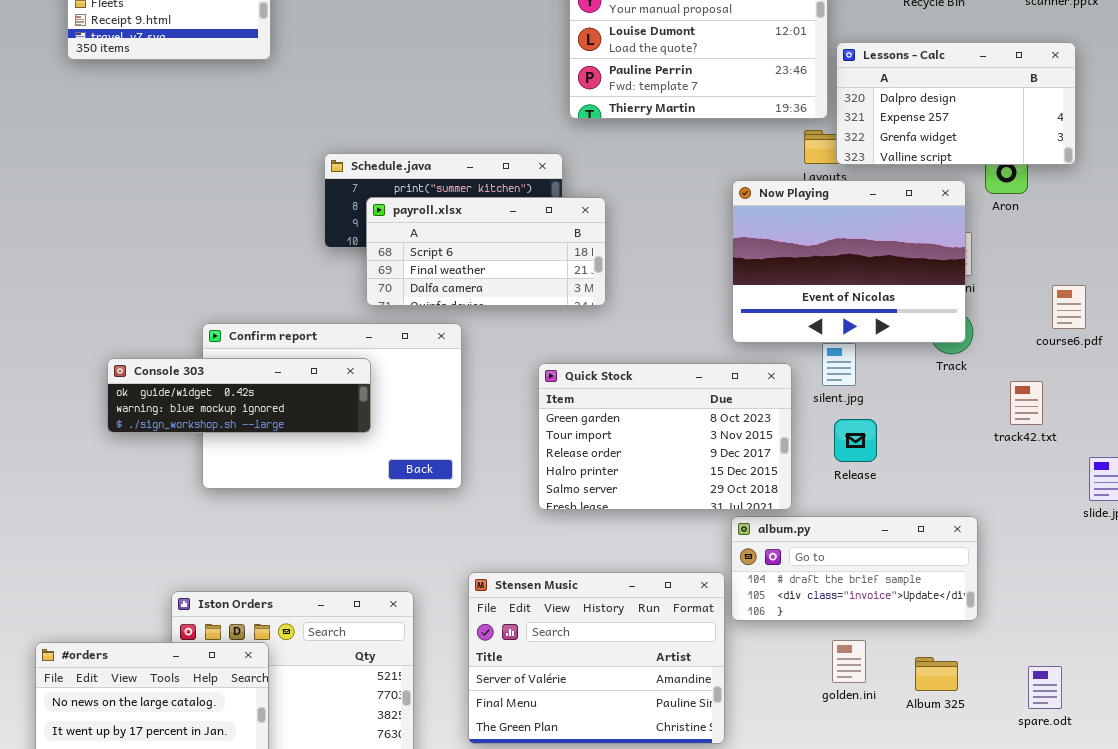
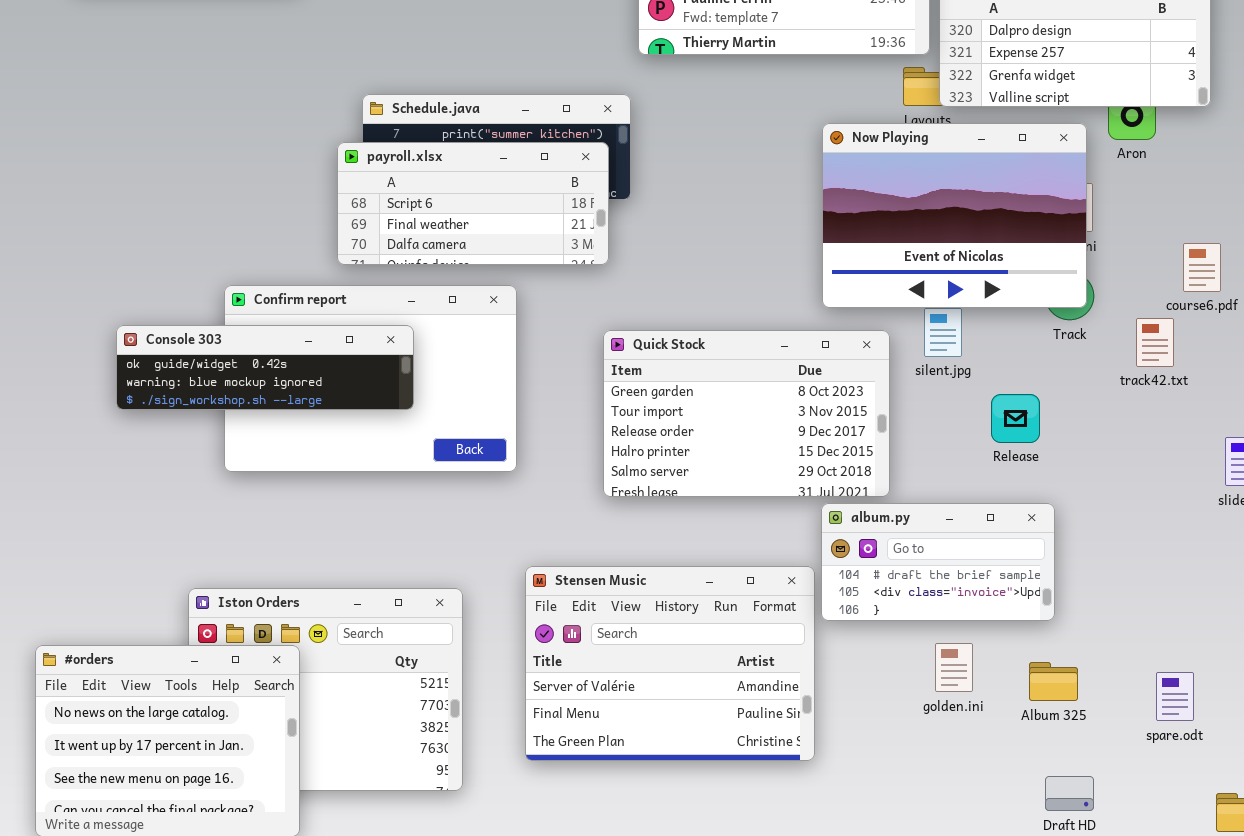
payroll.xlsx: [366,197,606,306] -> [337,142,609,265], moved
track42.txt: [1010,381,1043,425] -> [1136,318,1174,367], moved
Release: [834,419,877,462] -> [991,394,1040,443], moved
album.py: [731,516,978,621] -> [821,503,1055,621], resized

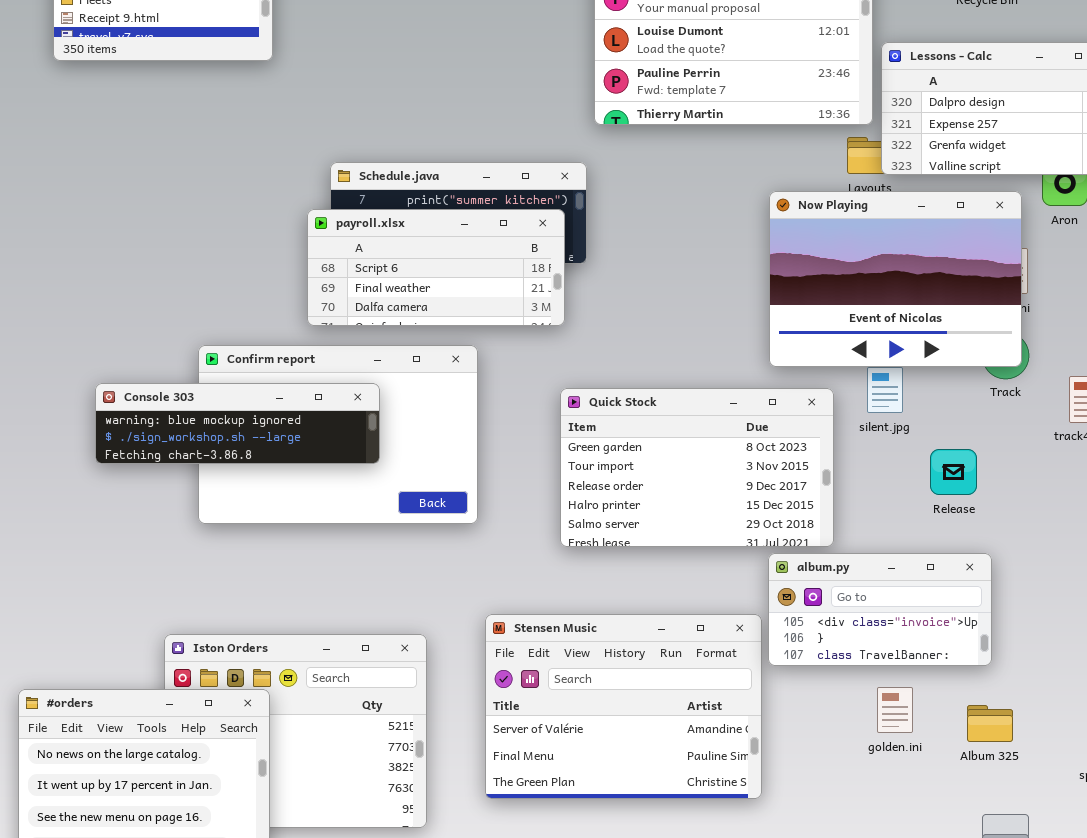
Console 303: [116,325,414,410] -> [95,383,380,464], scrolled down 1 row
album.py: [821,503,1055,621] -> [768,553,992,666], scrolled down 1 row

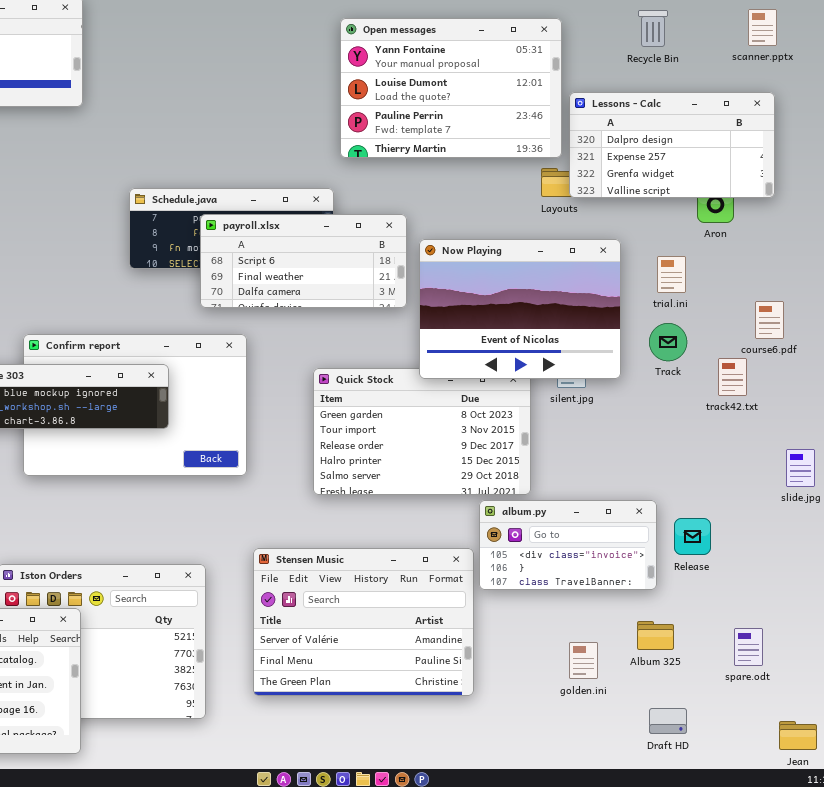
Now Playing: [769,191,1022,367] -> [419,239,621,379], moved
payroll.xlsx: [307,209,565,326] -> [200,214,407,308], moved
Release: [930,449,977,495] -> [674,518,711,555], moved
golden.ini: [877,687,913,733] -> [569,642,598,679], moved

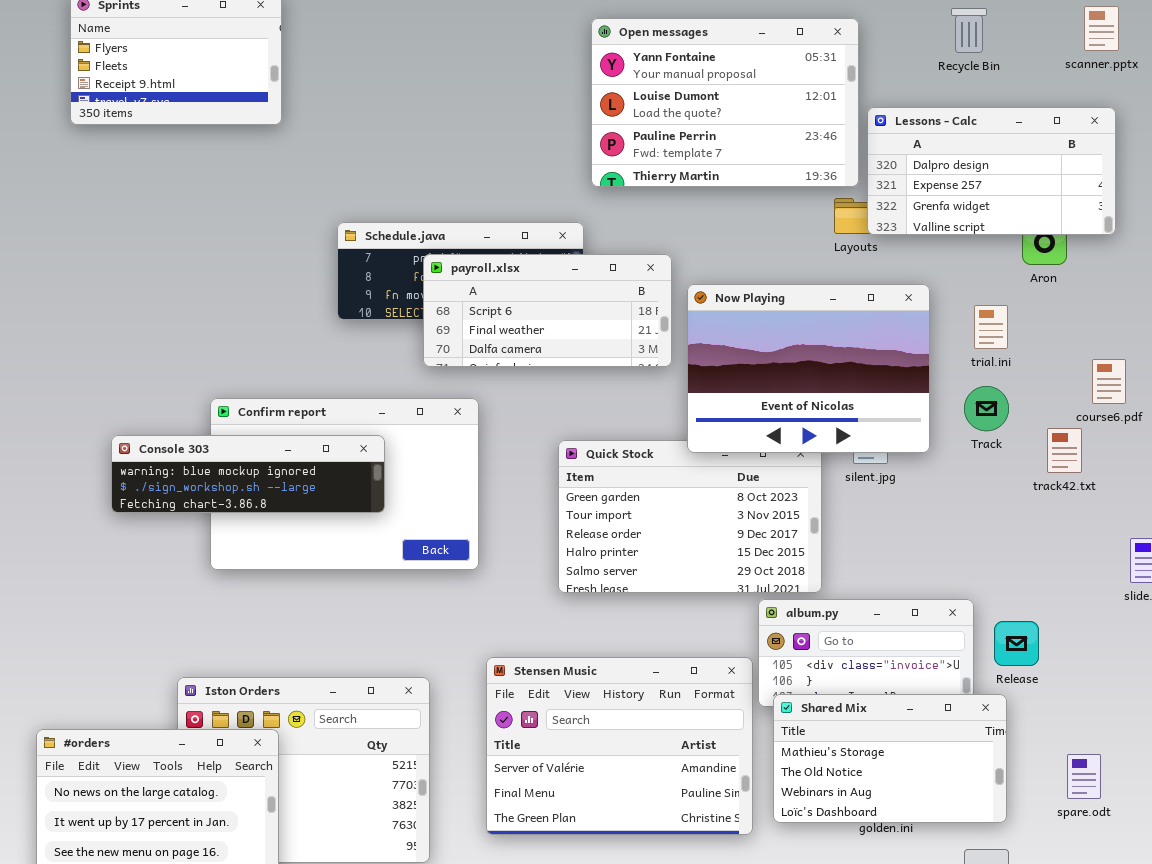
Shared Mix: none -> [773,694,1007,823], opened

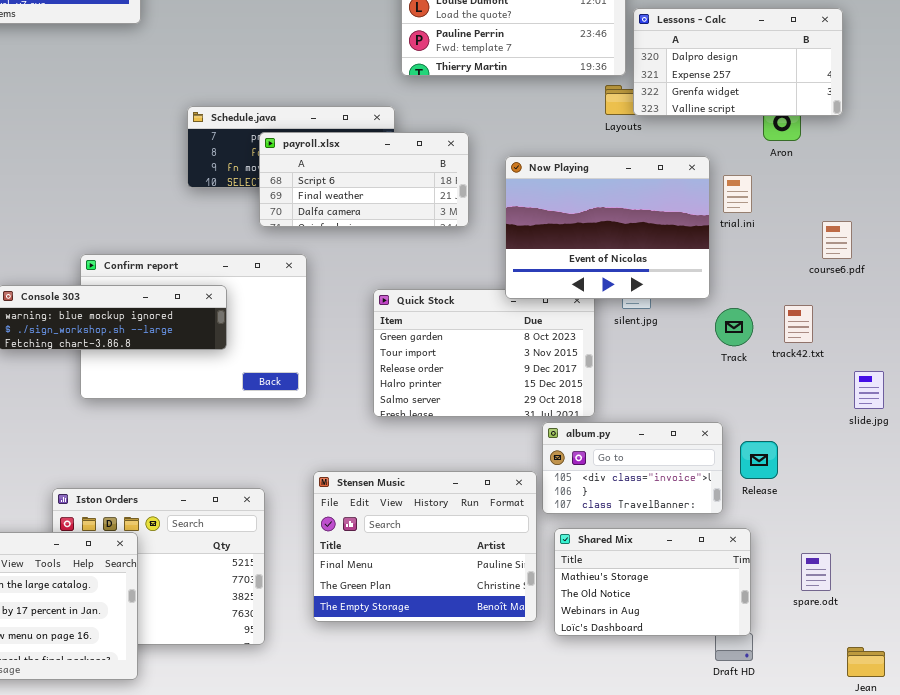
Now Playing: [687,284,930,453] -> [505,156,710,299], moved
Track: [964,386,1009,431] -> [715,308,753,346], moved
track42.txt: [1047,428,1082,473] -> [784,305,813,343], moved
Stensen Music: [486,657,753,835] -> [313,471,537,622], scrolled down 1 row
Shared Mix: [773,694,1007,823] -> [554,528,751,636], moved

